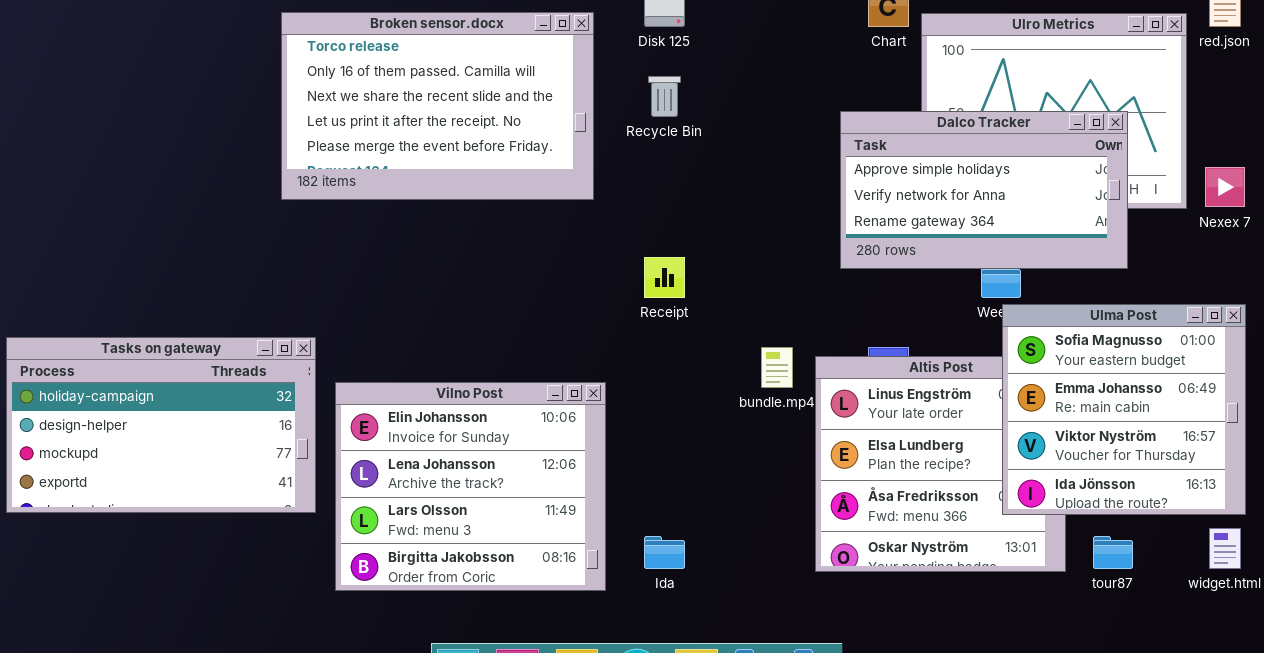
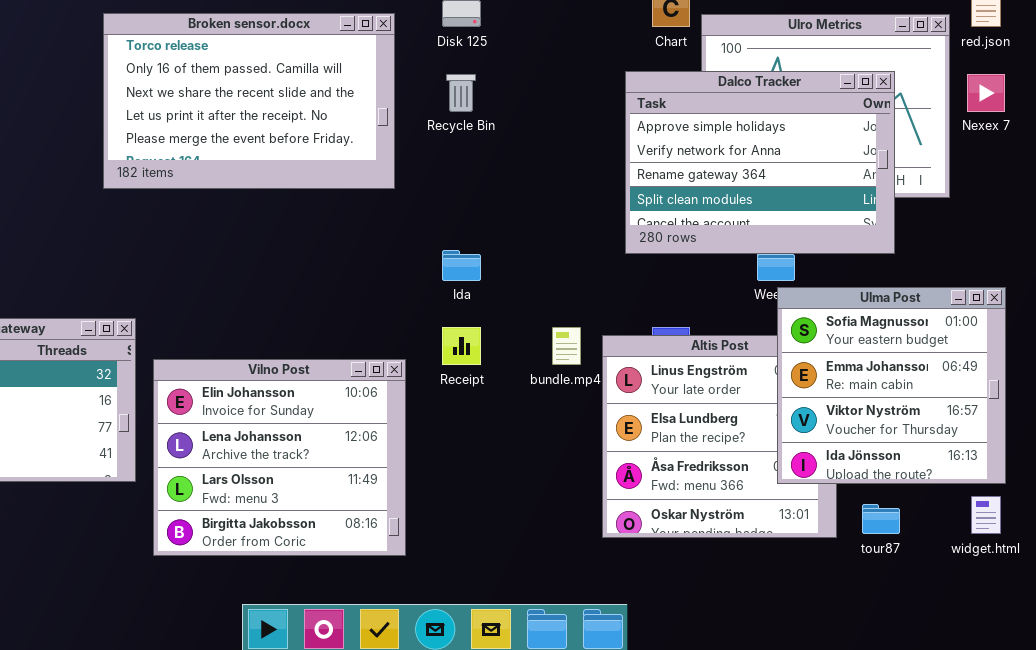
Dalco Tracker: [840,111,1128,269] -> [625,71,895,254], resized
Nexex 7: [1205,167,1245,207] -> [967,74,1005,112], moved
Receipt: [644,257,685,298] -> [442,327,481,365], moved
Ida: [644,536,685,569] -> [442,250,481,281], moved

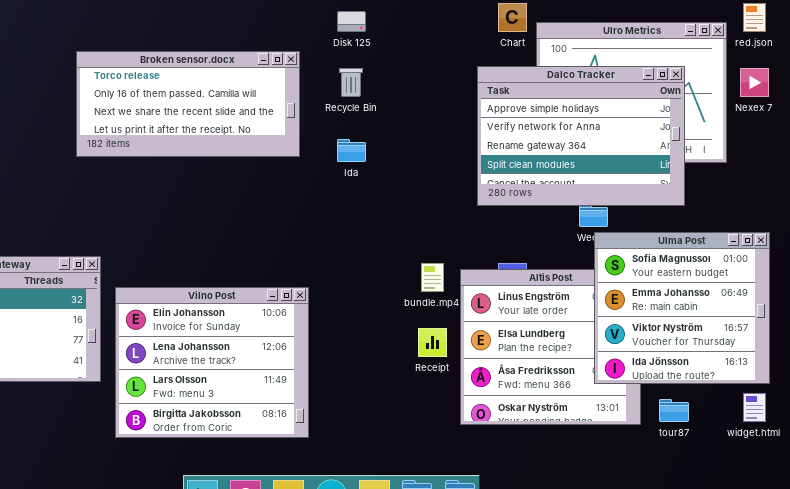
Broken sensor.docx: [103,13,395,189] -> [76,51,300,157], resized
Ida: [442,250,481,281] -> [337,139,366,162], moved
Receipt: [442,327,481,365] -> [418,328,447,357], moved

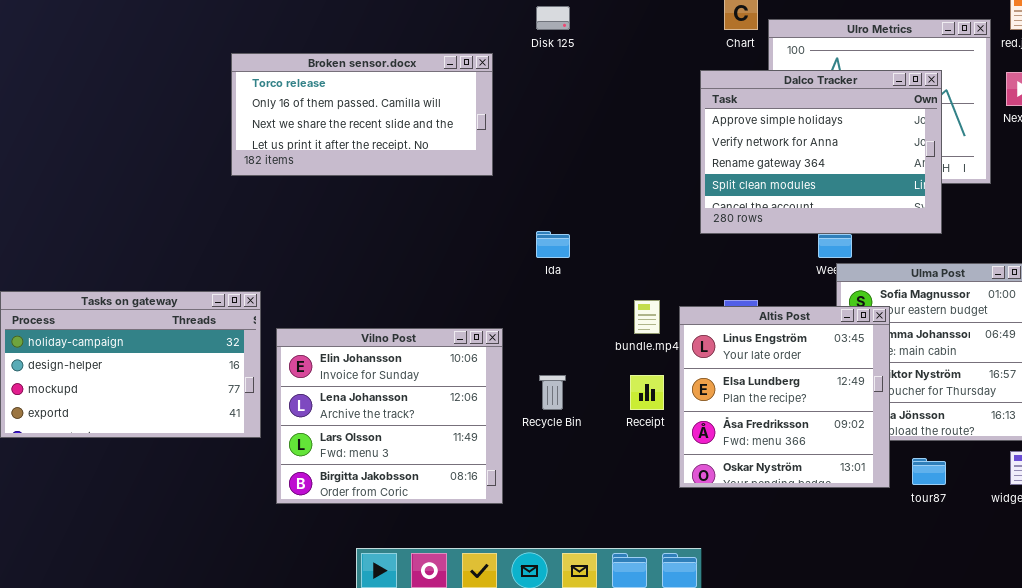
Recycle Bin: [339,68,363,97] -> [539,375,566,410], moved
Ida: [337,139,366,162] -> [536,231,570,258], moved
Altis Post: [460,269,641,425] -> [679,306,890,488], raised

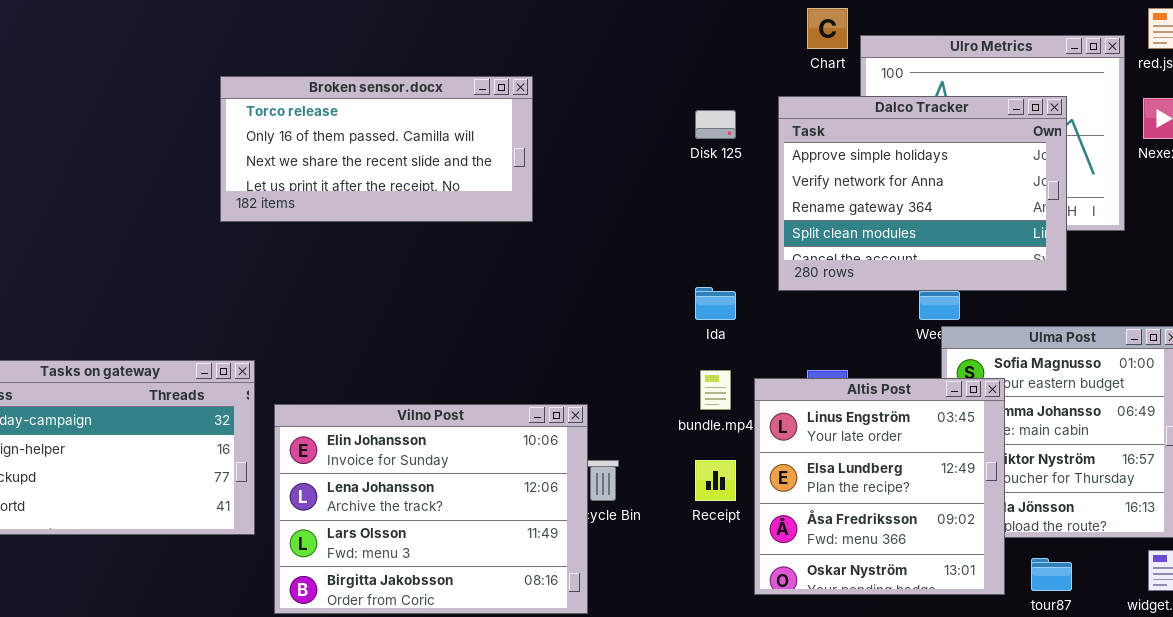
Disk 125: [536,6,570,30] -> [695,110,736,139], moved
Ida: [536,231,570,258] -> [695,287,736,320], moved
Vilno Post: [276,328,503,504] -> [274,404,588,614], resized

